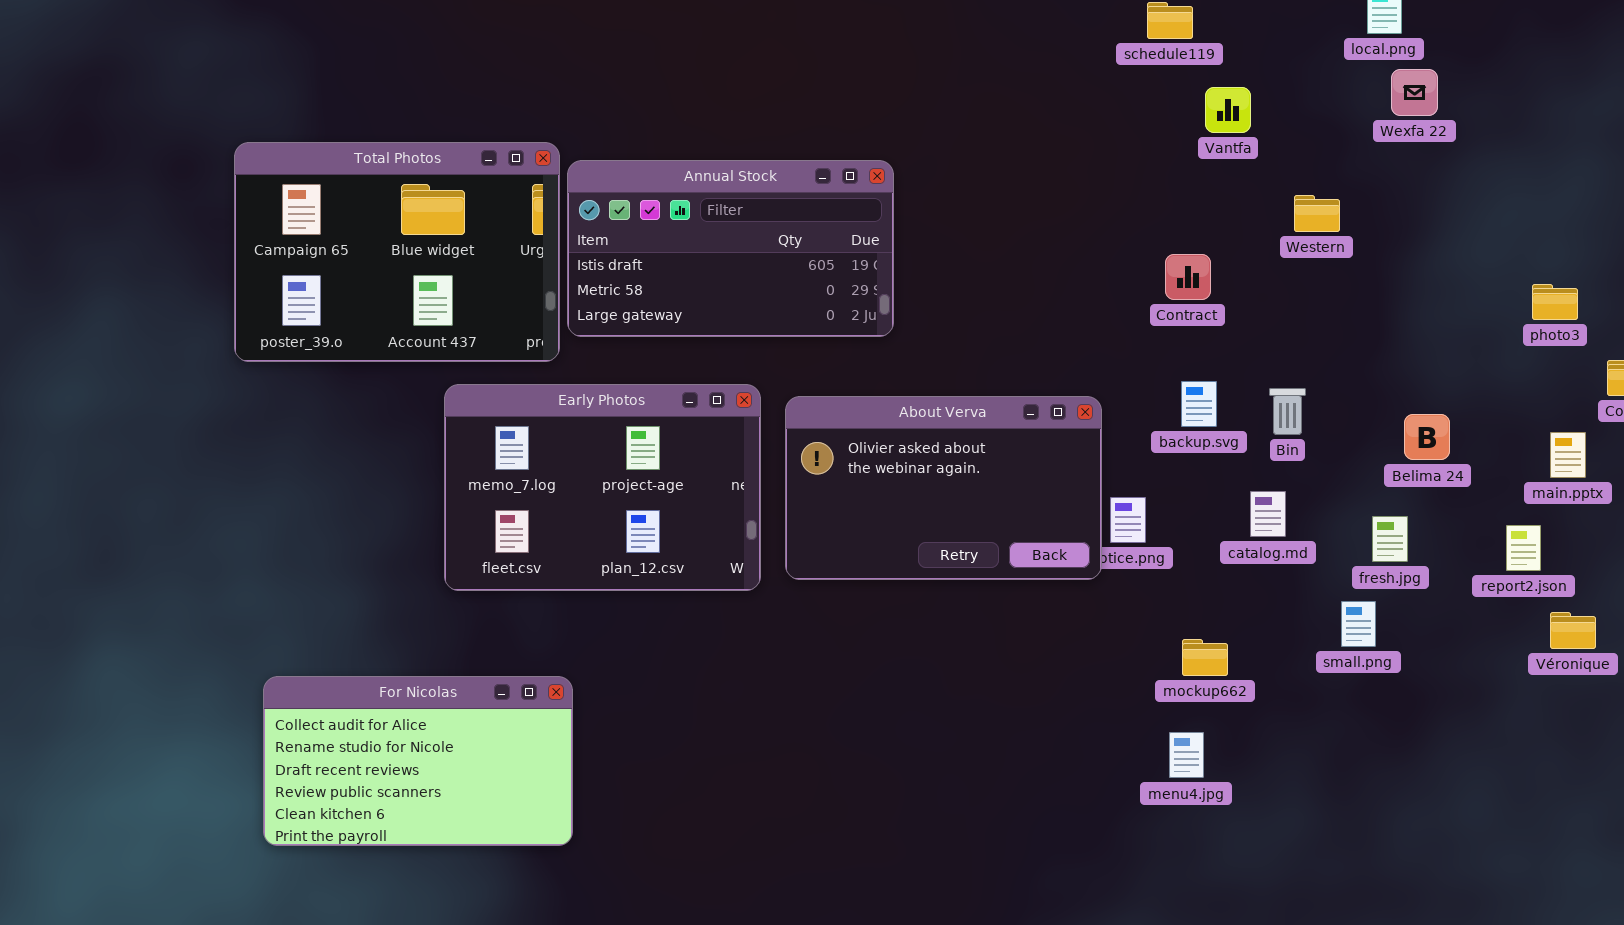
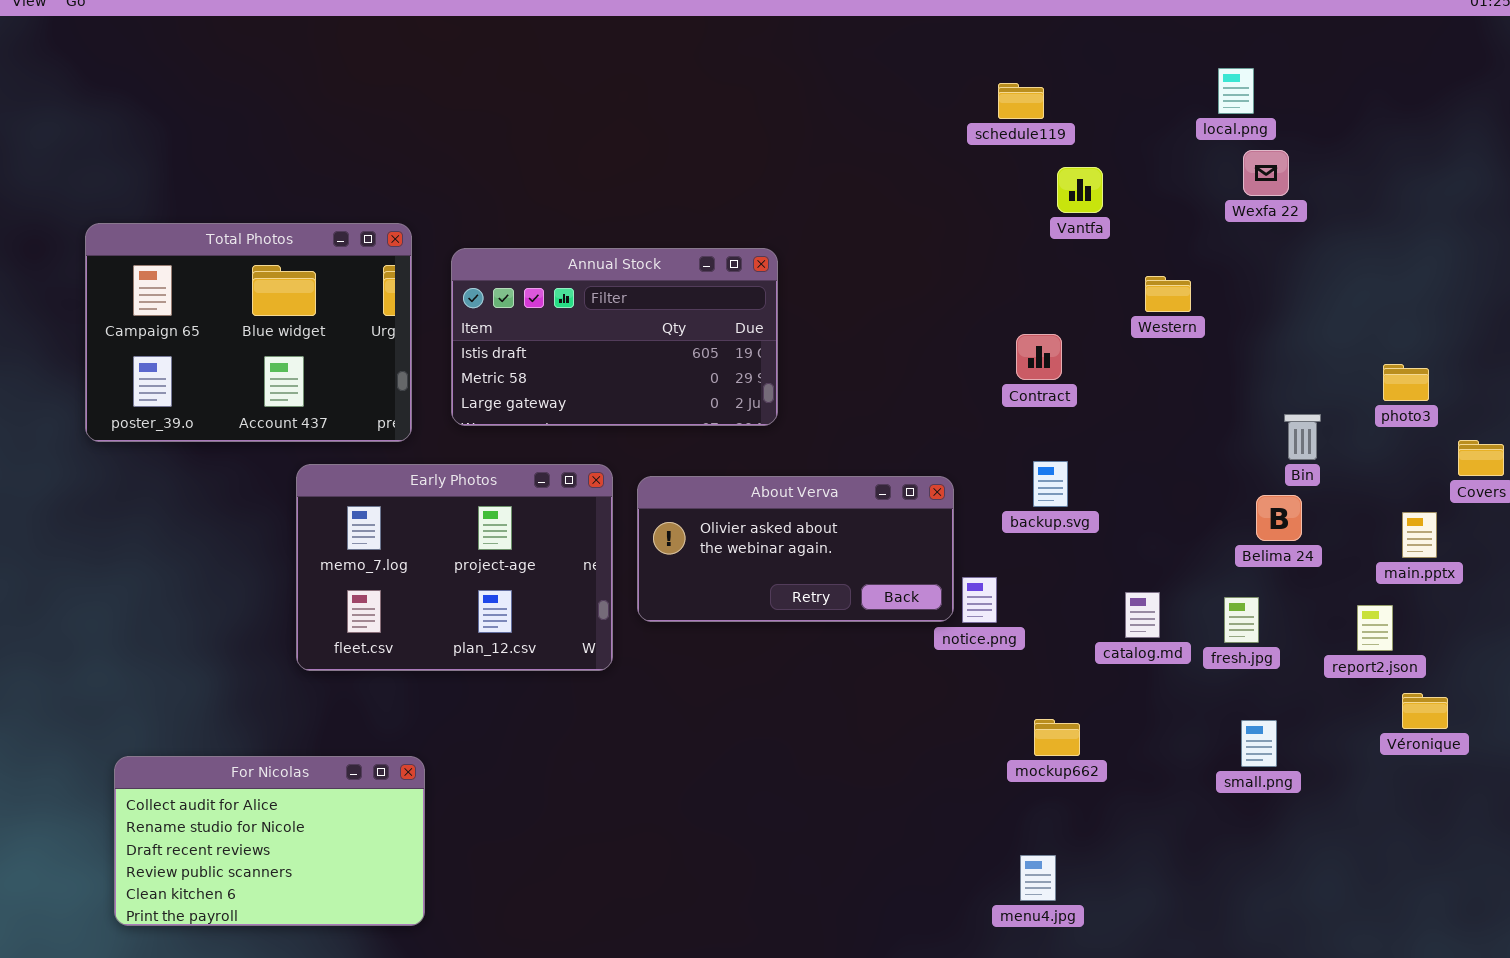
Annual Stock: [567,160,894,337] -> [451,248,778,426], moved
Bin: [1269,388,1306,435] -> [1284,414,1321,460], moved
About Verva: [785,396,1102,580] -> [637,476,954,622], resized
catalog.md: [1250,491,1286,537] -> [1125,592,1160,638], moved
small.png: [1341,601,1376,647] -> [1241,720,1277,767], moved
menu4.jpg: [1169,732,1204,778] -> [1020,855,1056,901], moved

